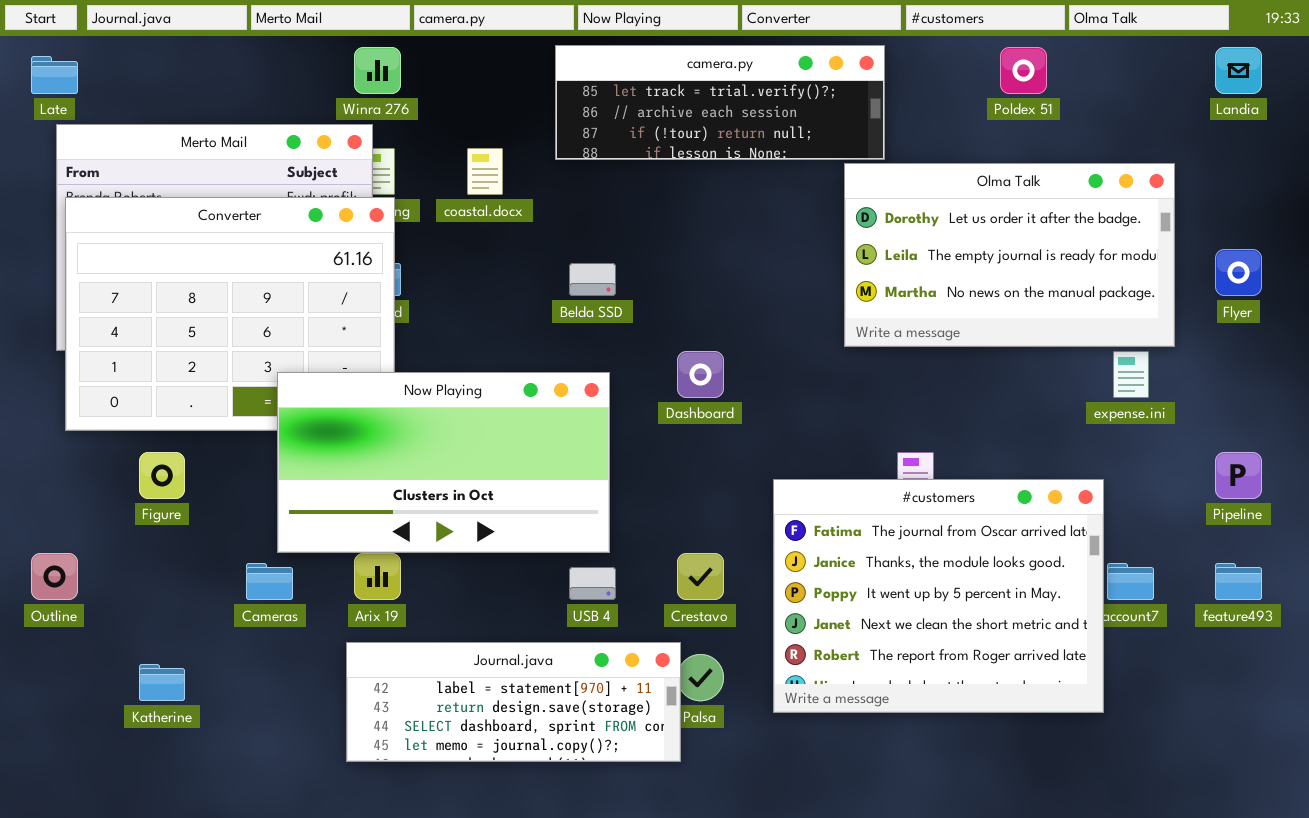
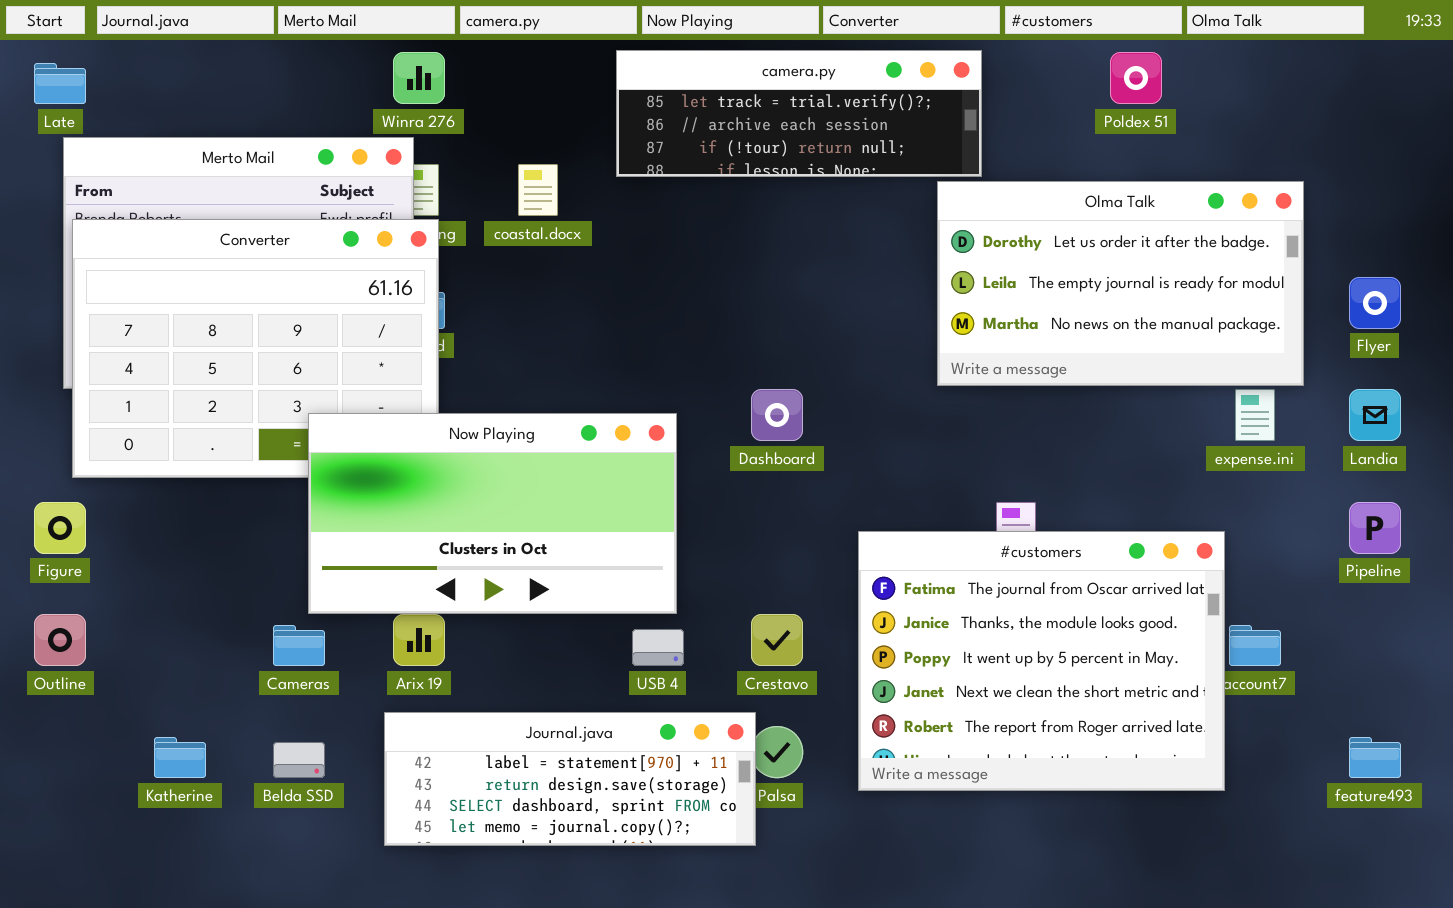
Landia: [1215,47,1262,94] -> [1349,389,1401,441], moved
Belda SSD: [569,263,616,296] -> [273,742,325,778], moved
Figure: [139,452,185,499] -> [34,502,86,554], moved
feature493: [1215,563,1262,600] -> [1349,737,1401,778], moved

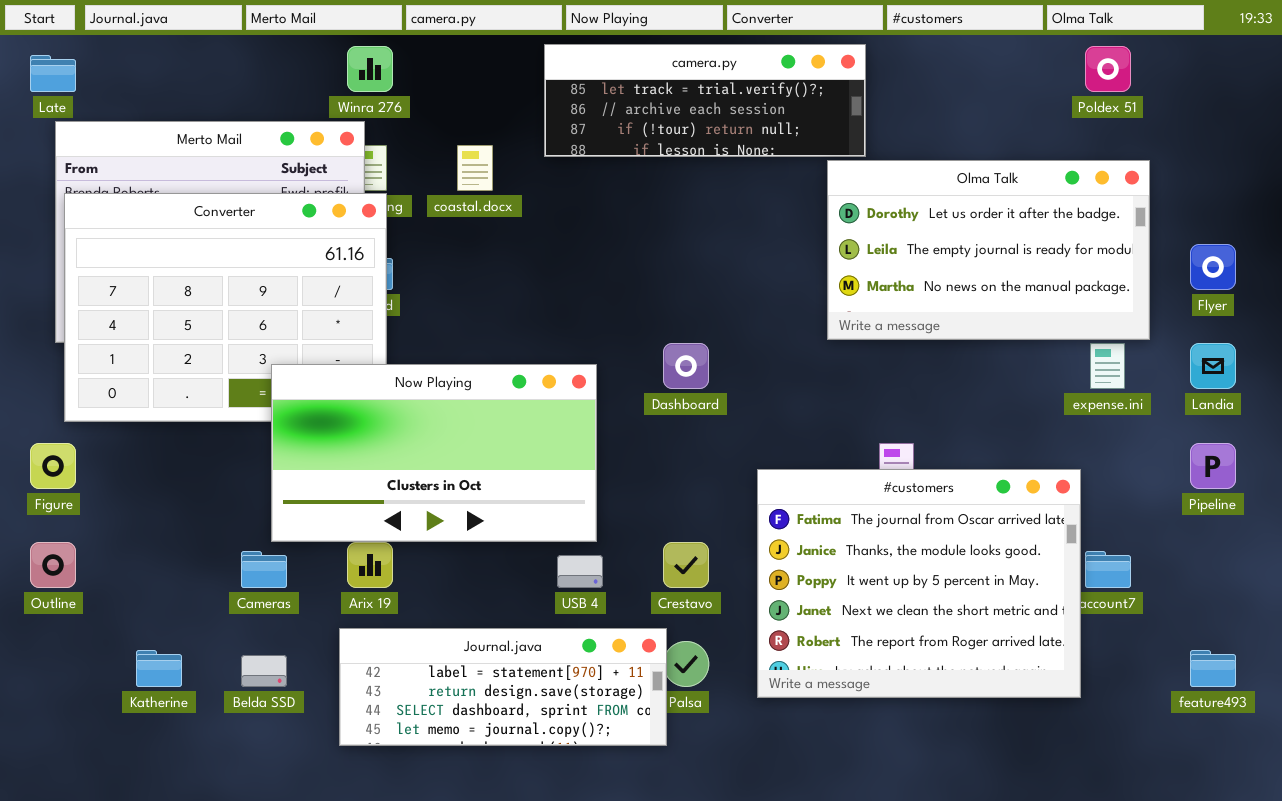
Poldex 51: [1110,52,1162,104] -> [1085,46,1131,92], moved

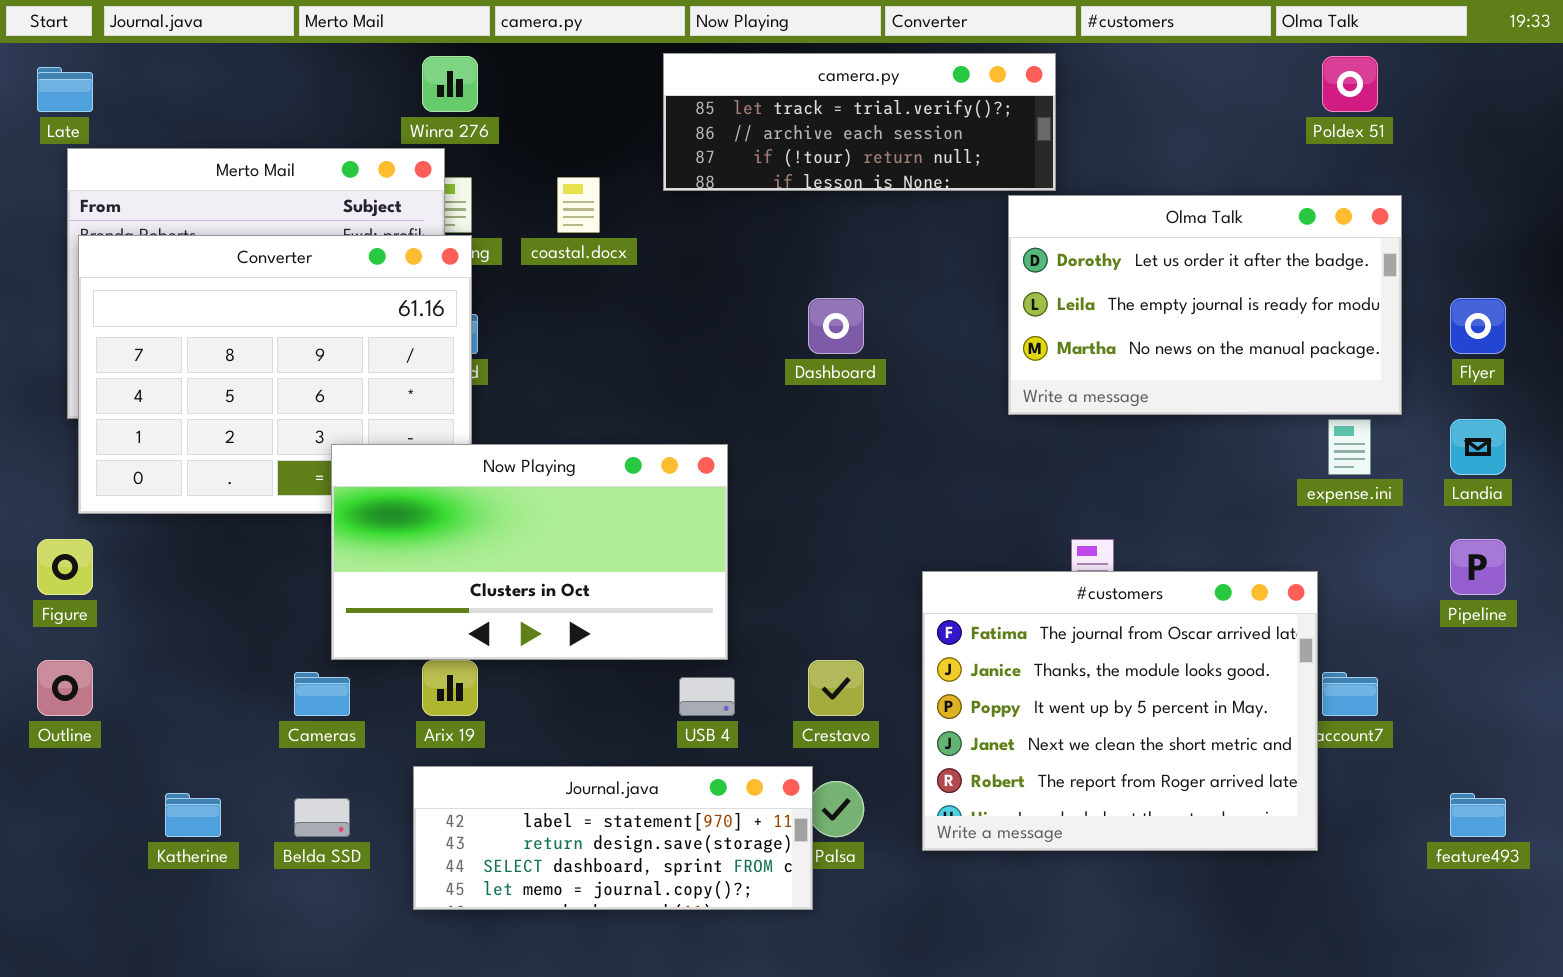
Dashboard: [663,343,709,389] -> [808,298,864,354], moved

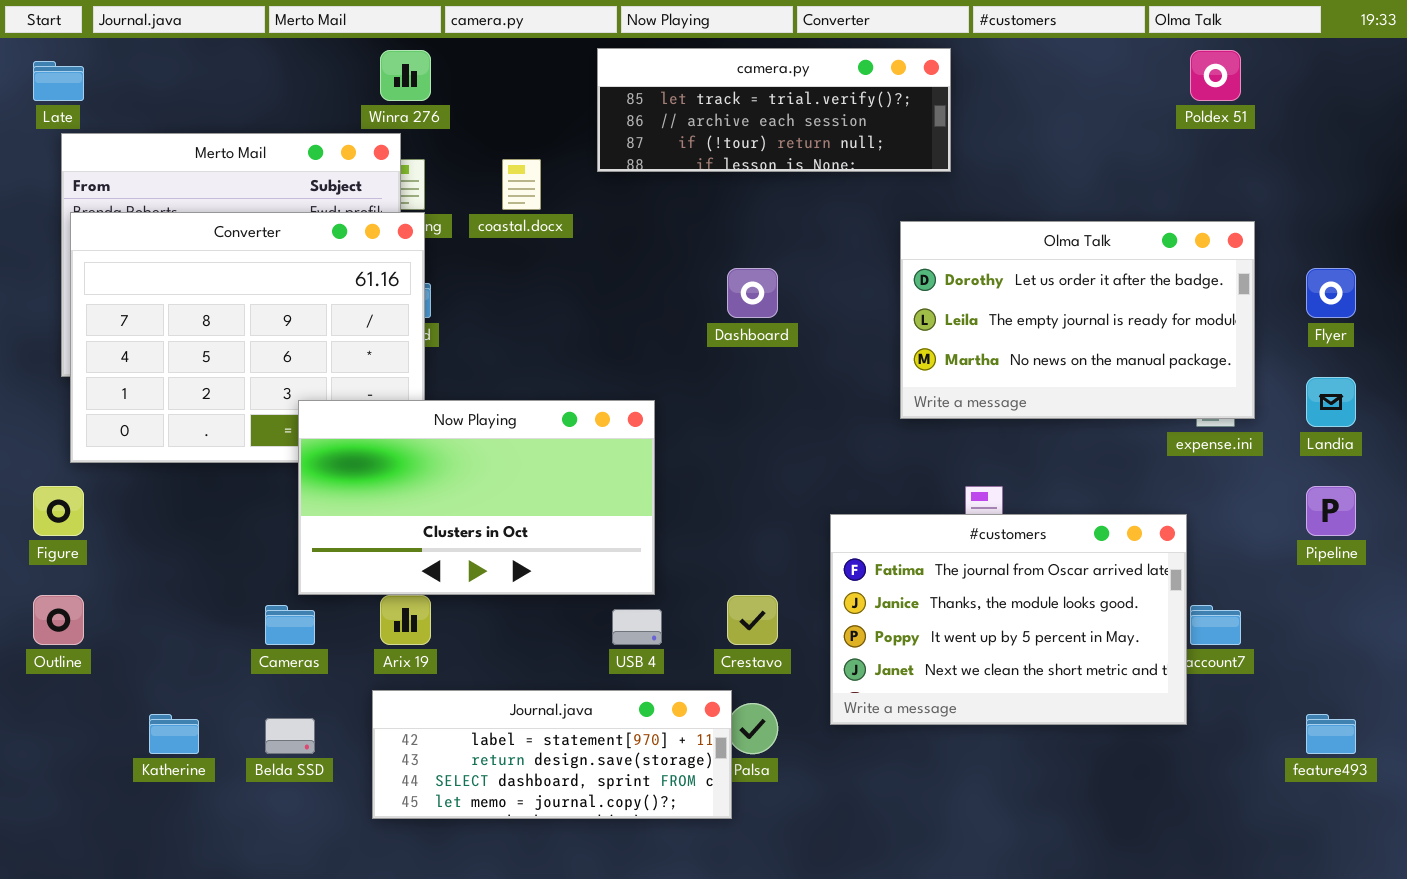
Olma Talk: [1008,195,1402,415] -> [900,221,1255,419], moved
#customers: [922,571,1318,851] -> [830,514,1187,725], resized

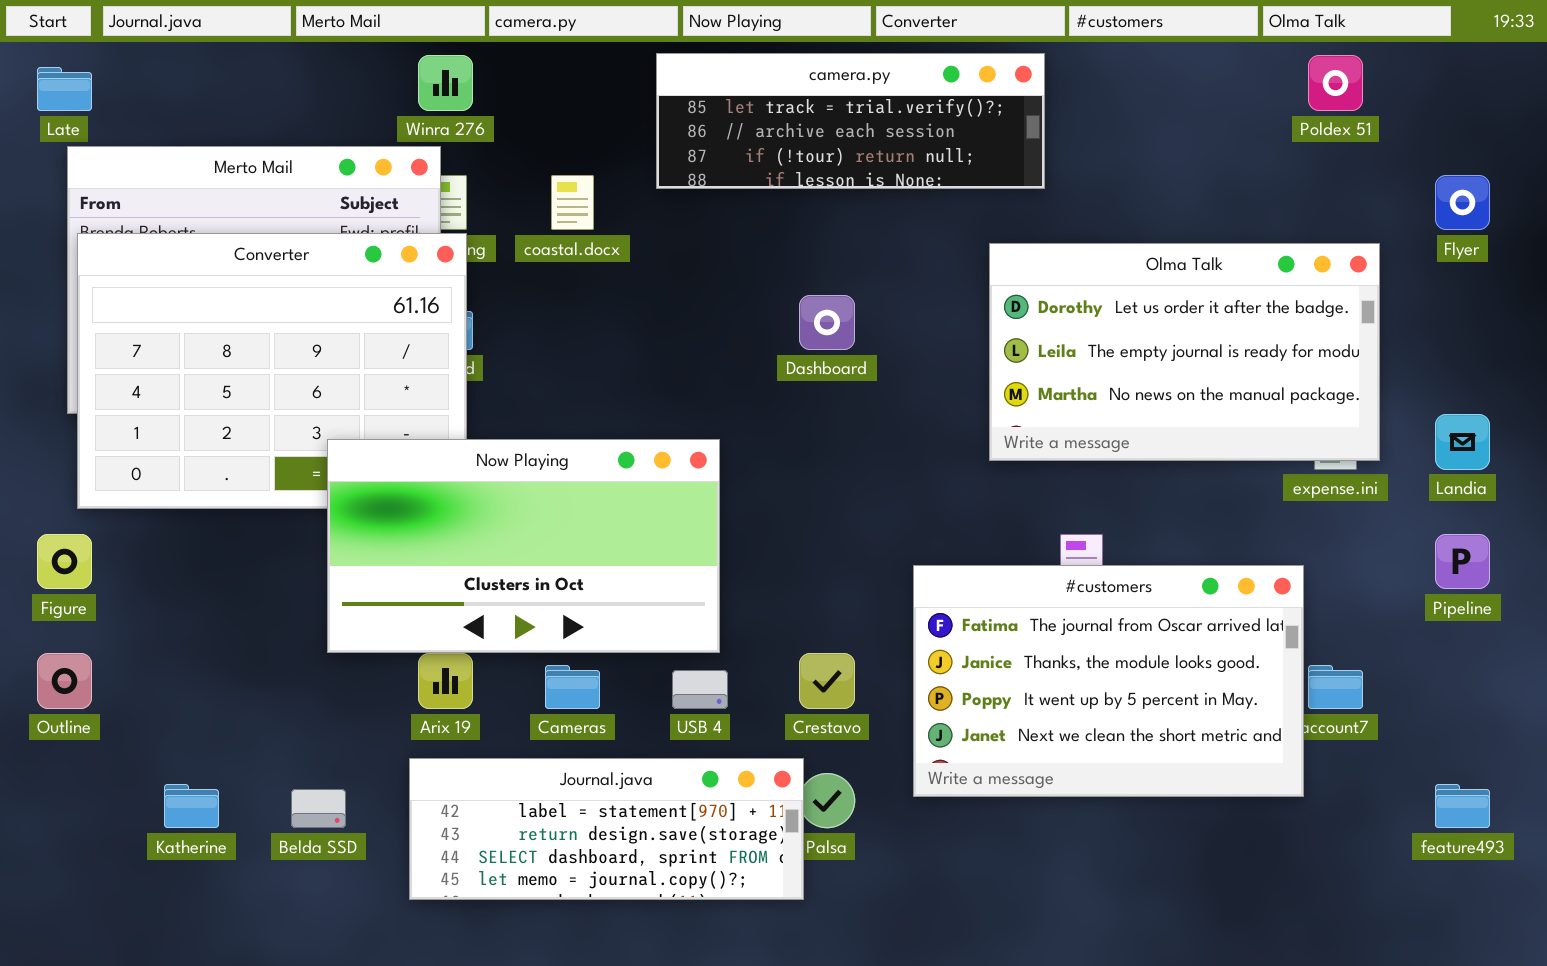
Flyer: [1306,268,1356,318] -> [1435,175,1490,230], moved
Cameras: [265,605,315,645] -> [545,665,600,709], moved

